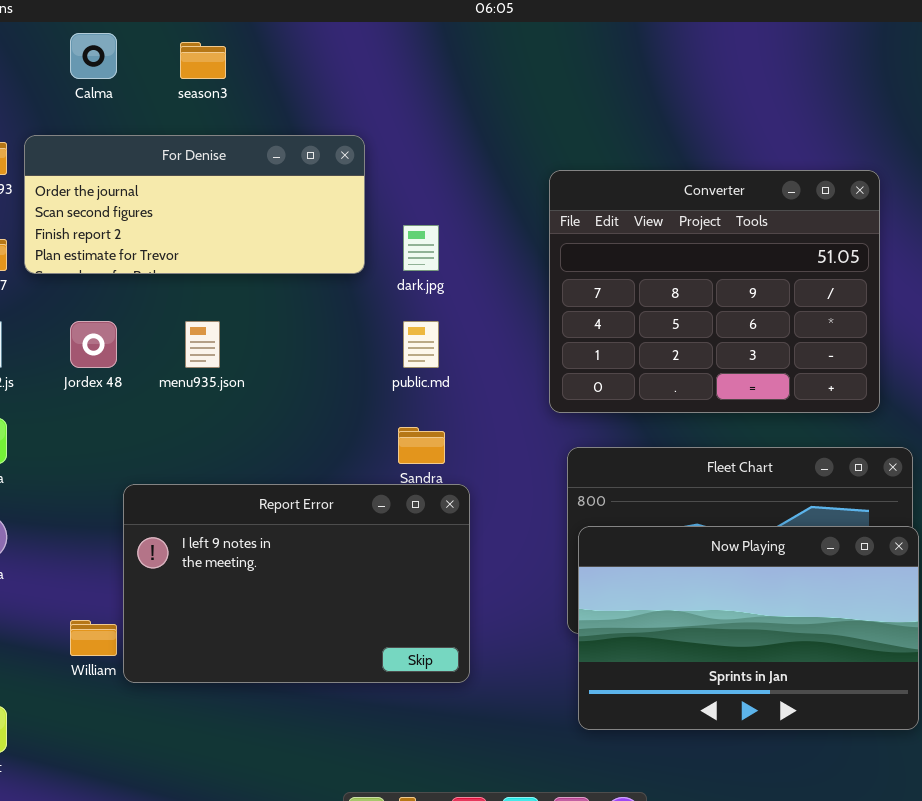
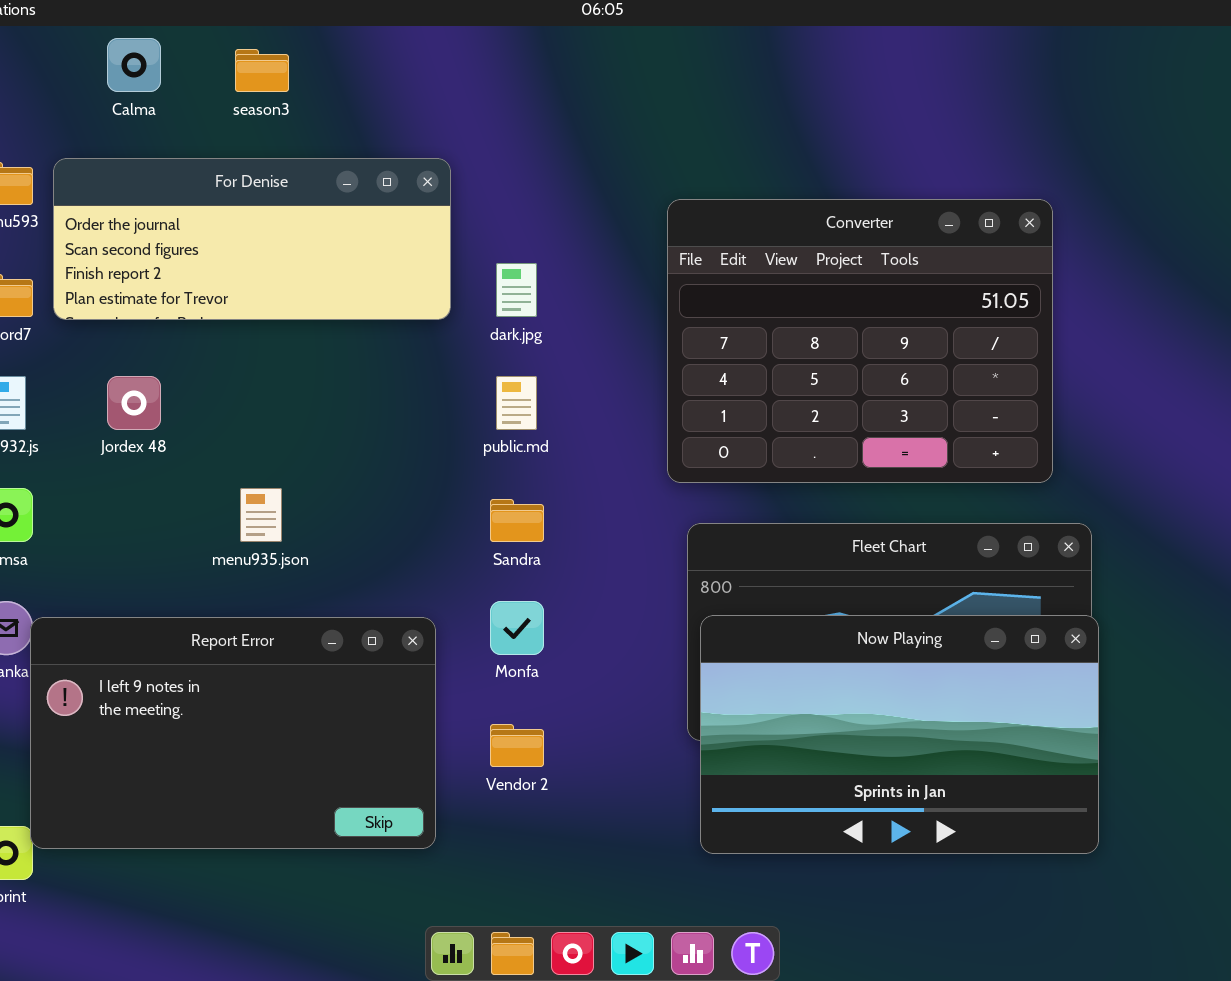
menu935.json: [185,321,220,368] -> [240,488,282,542], moved
Report Error: [123,484,470,683] -> [30,617,436,849], moved

